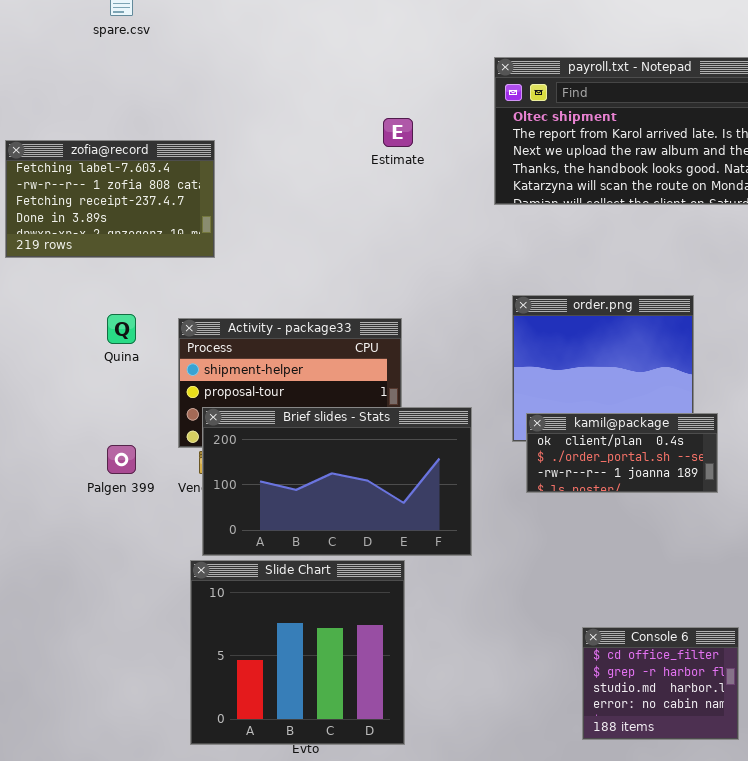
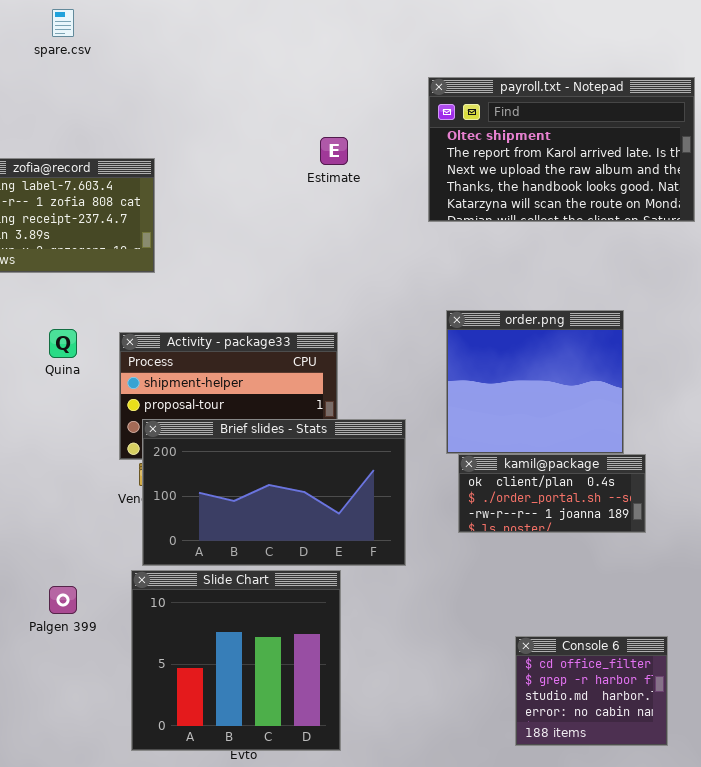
kamil@package: [526,413,718,493] -> [458,454,646,533], moved
Palgen 399: [107,445,136,474] -> [49,586,77,614], moved

